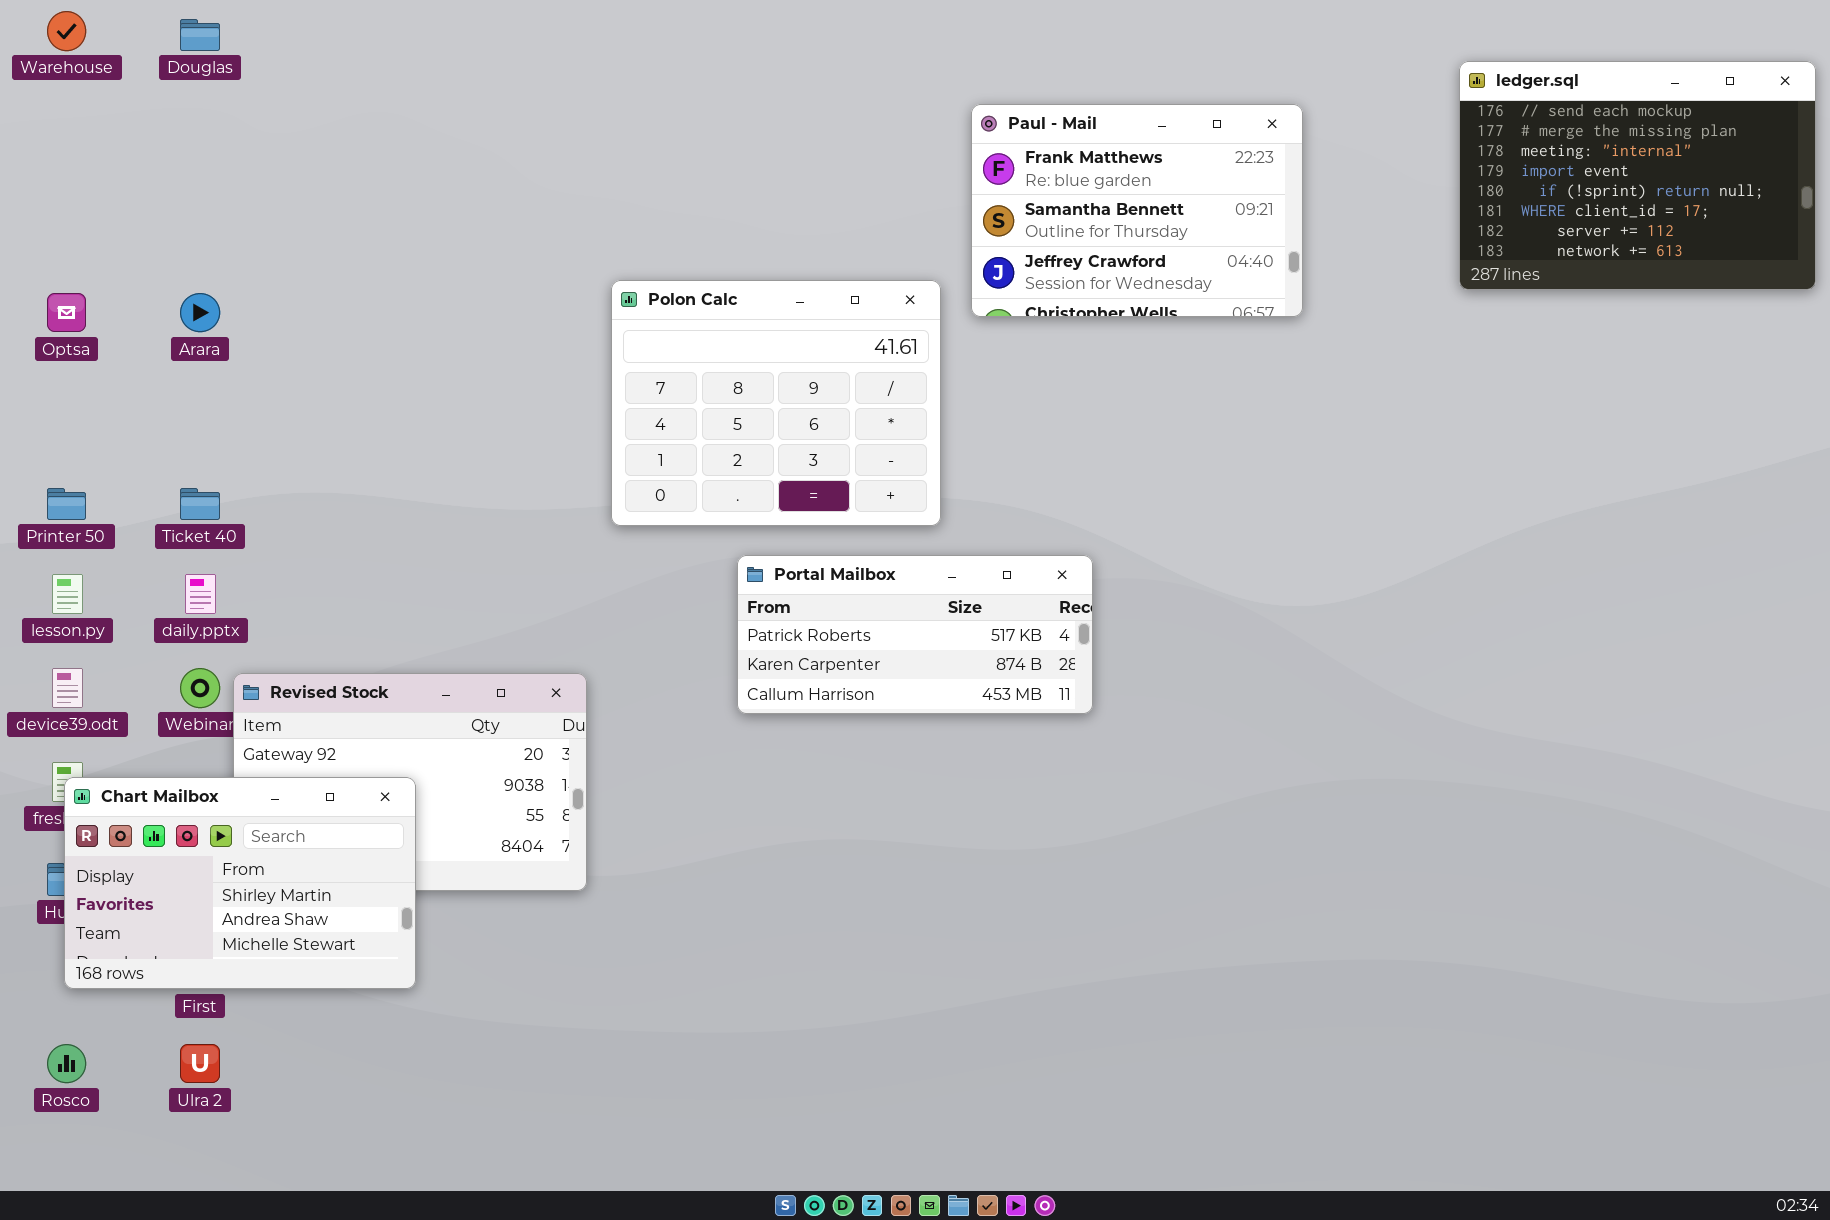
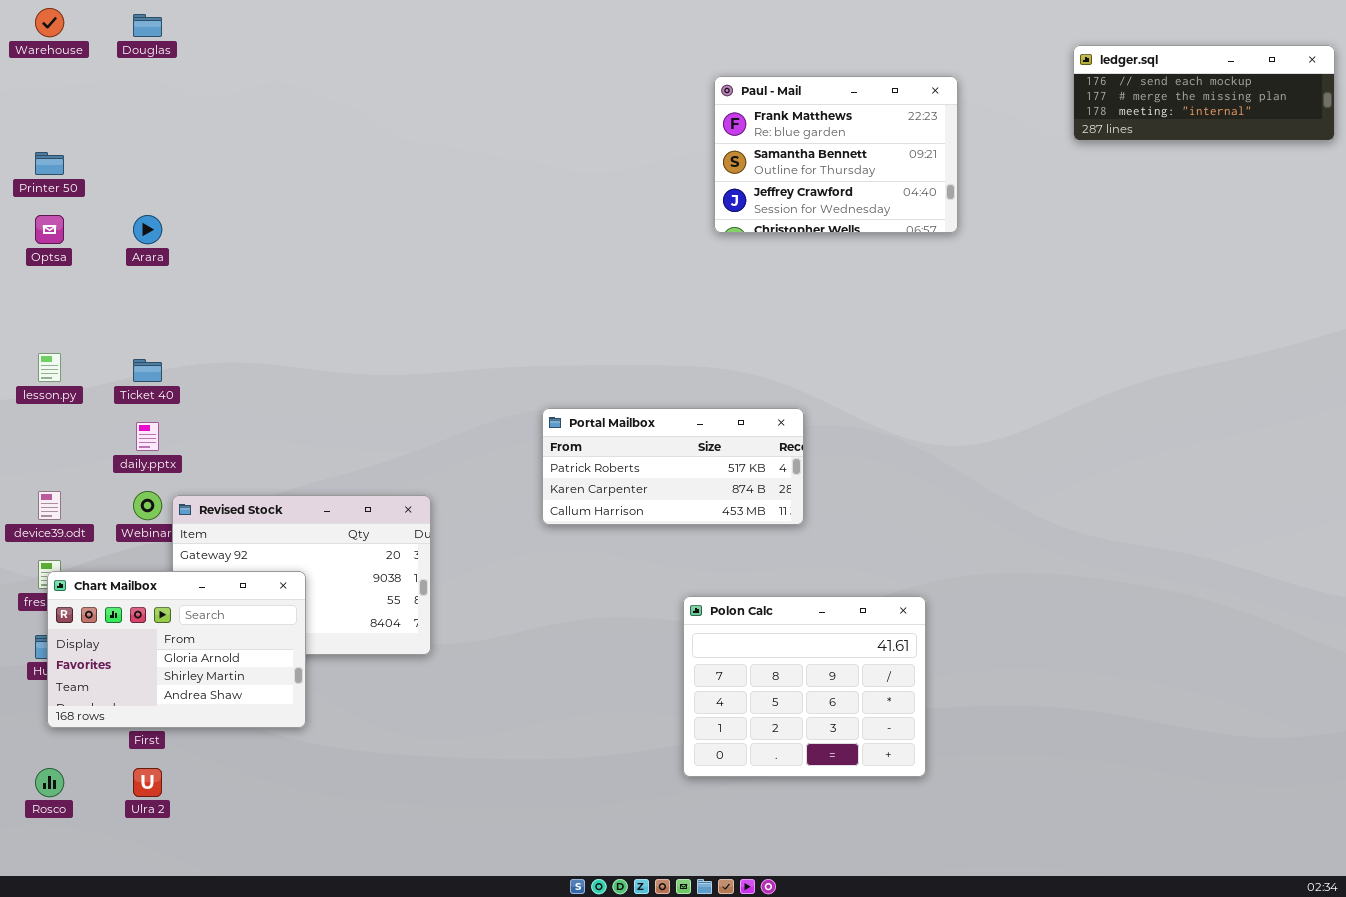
ledger.sql: [1459,61,1816,290] -> [1073,45,1335,141], resized
Polon Calc: [611,280,941,526] -> [683,596,926,777], moved
Printer 50: [47,488,86,520] -> [35,152,64,175], moved
lesson.py: [52,574,83,614] -> [38,353,61,382], moved
Chart Mailbox: [64,777,416,989] -> [47,571,306,728], scrolled up 1 row

